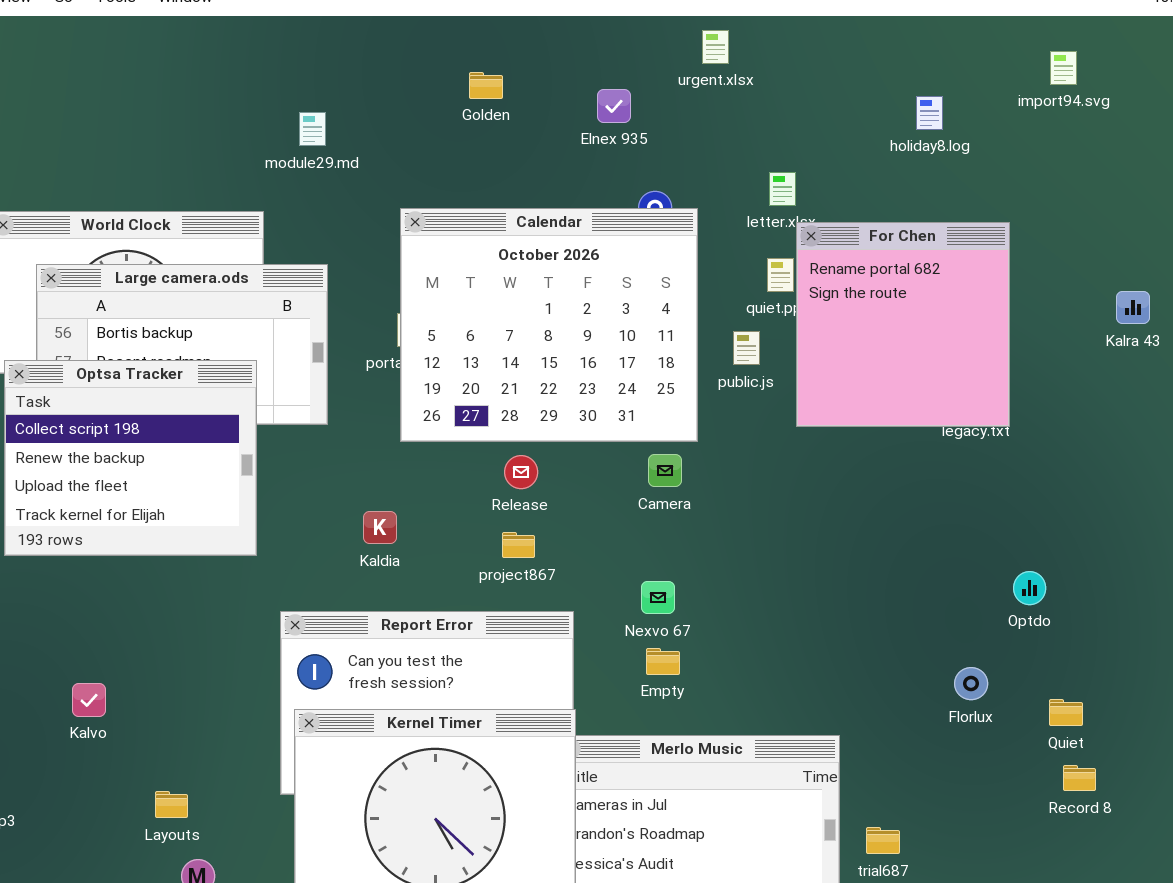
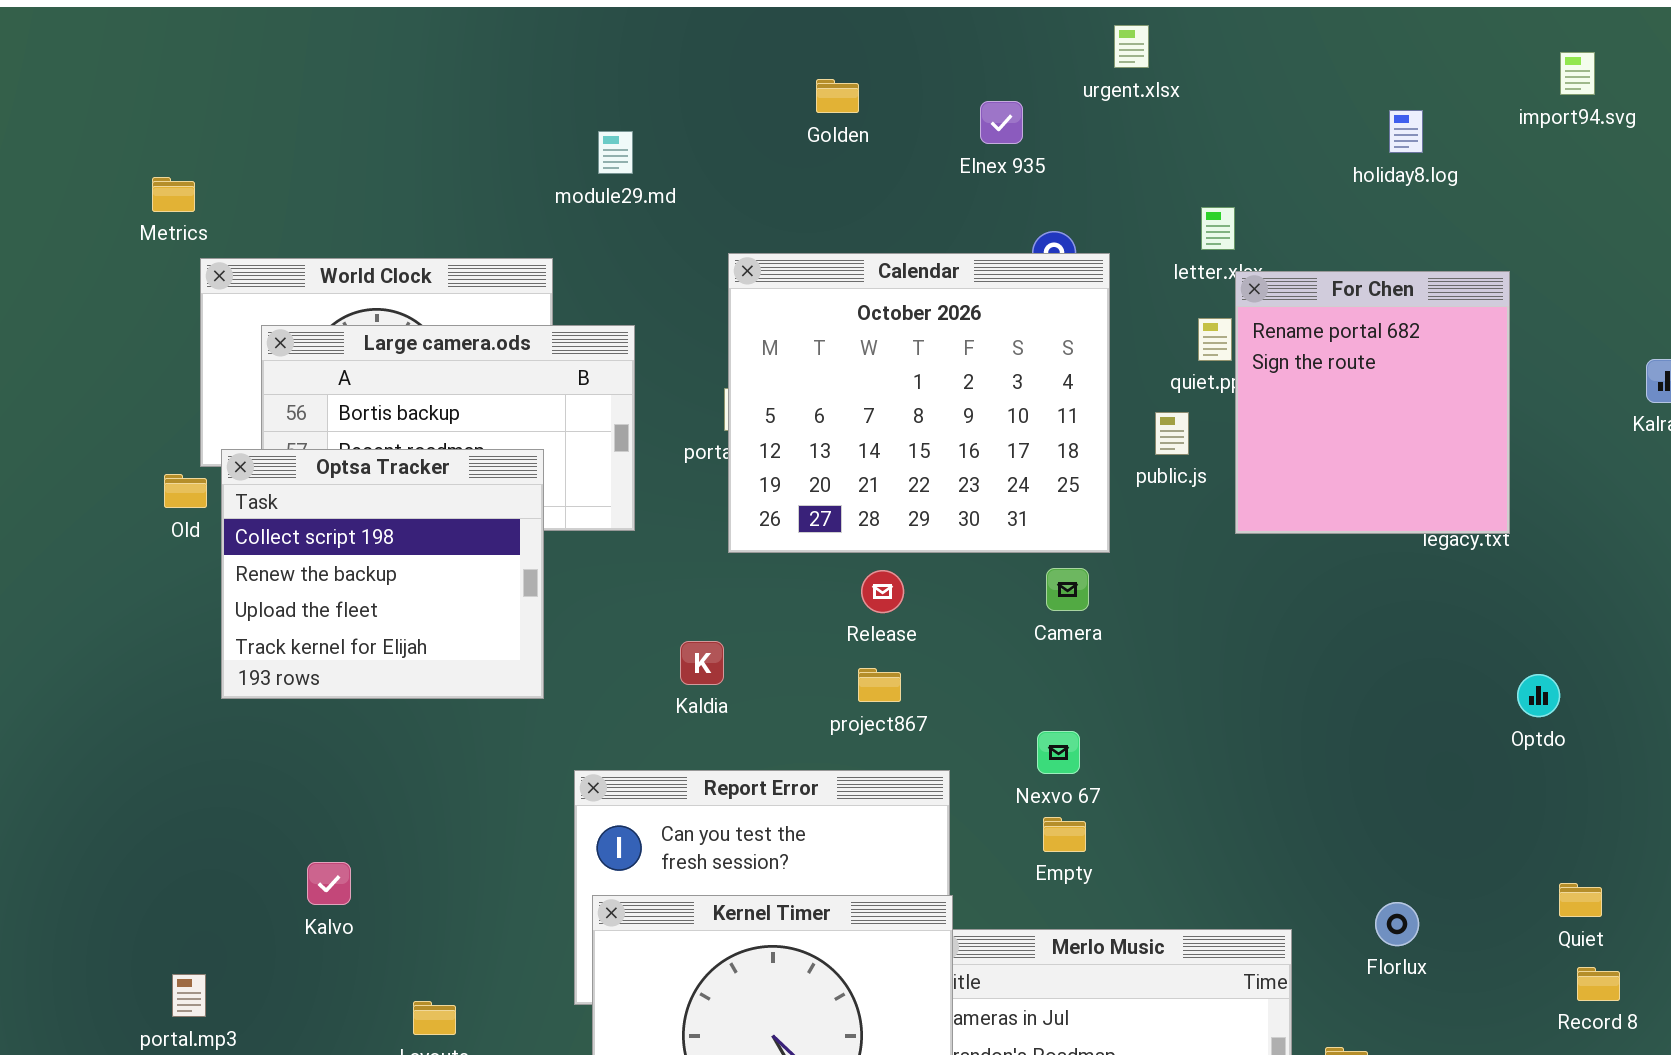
Optdo: [1013,571,1046,605] -> [1517,674,1560,717], moved
Florlux: [954,667,988,700] -> [1375,902,1419,946], moved

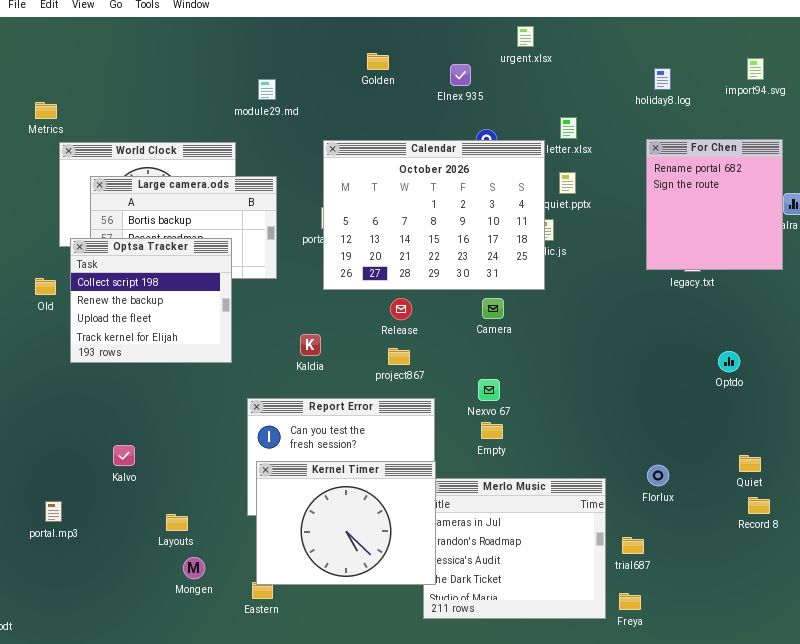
import94.svg: [1560,52,1595,95] -> [747,58,764,80], moved
Calendar: [728,253,1110,553] -> [323,140,545,290], resized
For Chen: [1235,271,1510,534] -> [646,139,783,270], moved
Old: [164,474,207,508] -> [35,278,56,295], moved

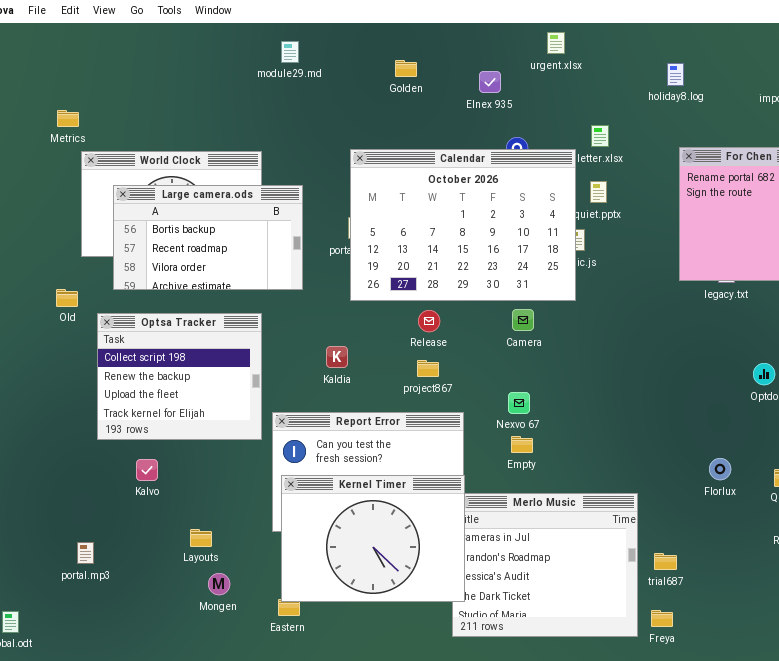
holiday8.log: [654,68,671,90] -> [667,63,684,86], moved
module29.md: [258,79,276,100] -> [281,41,299,63], moved
Optsa Tracker: [70,238,232,363] -> [97,313,262,440], moved
Florlux: [647,465,669,486] -> [709,458,731,480], moved
portal.mp3: [45,501,62,522] -> [77,542,94,564], moved

